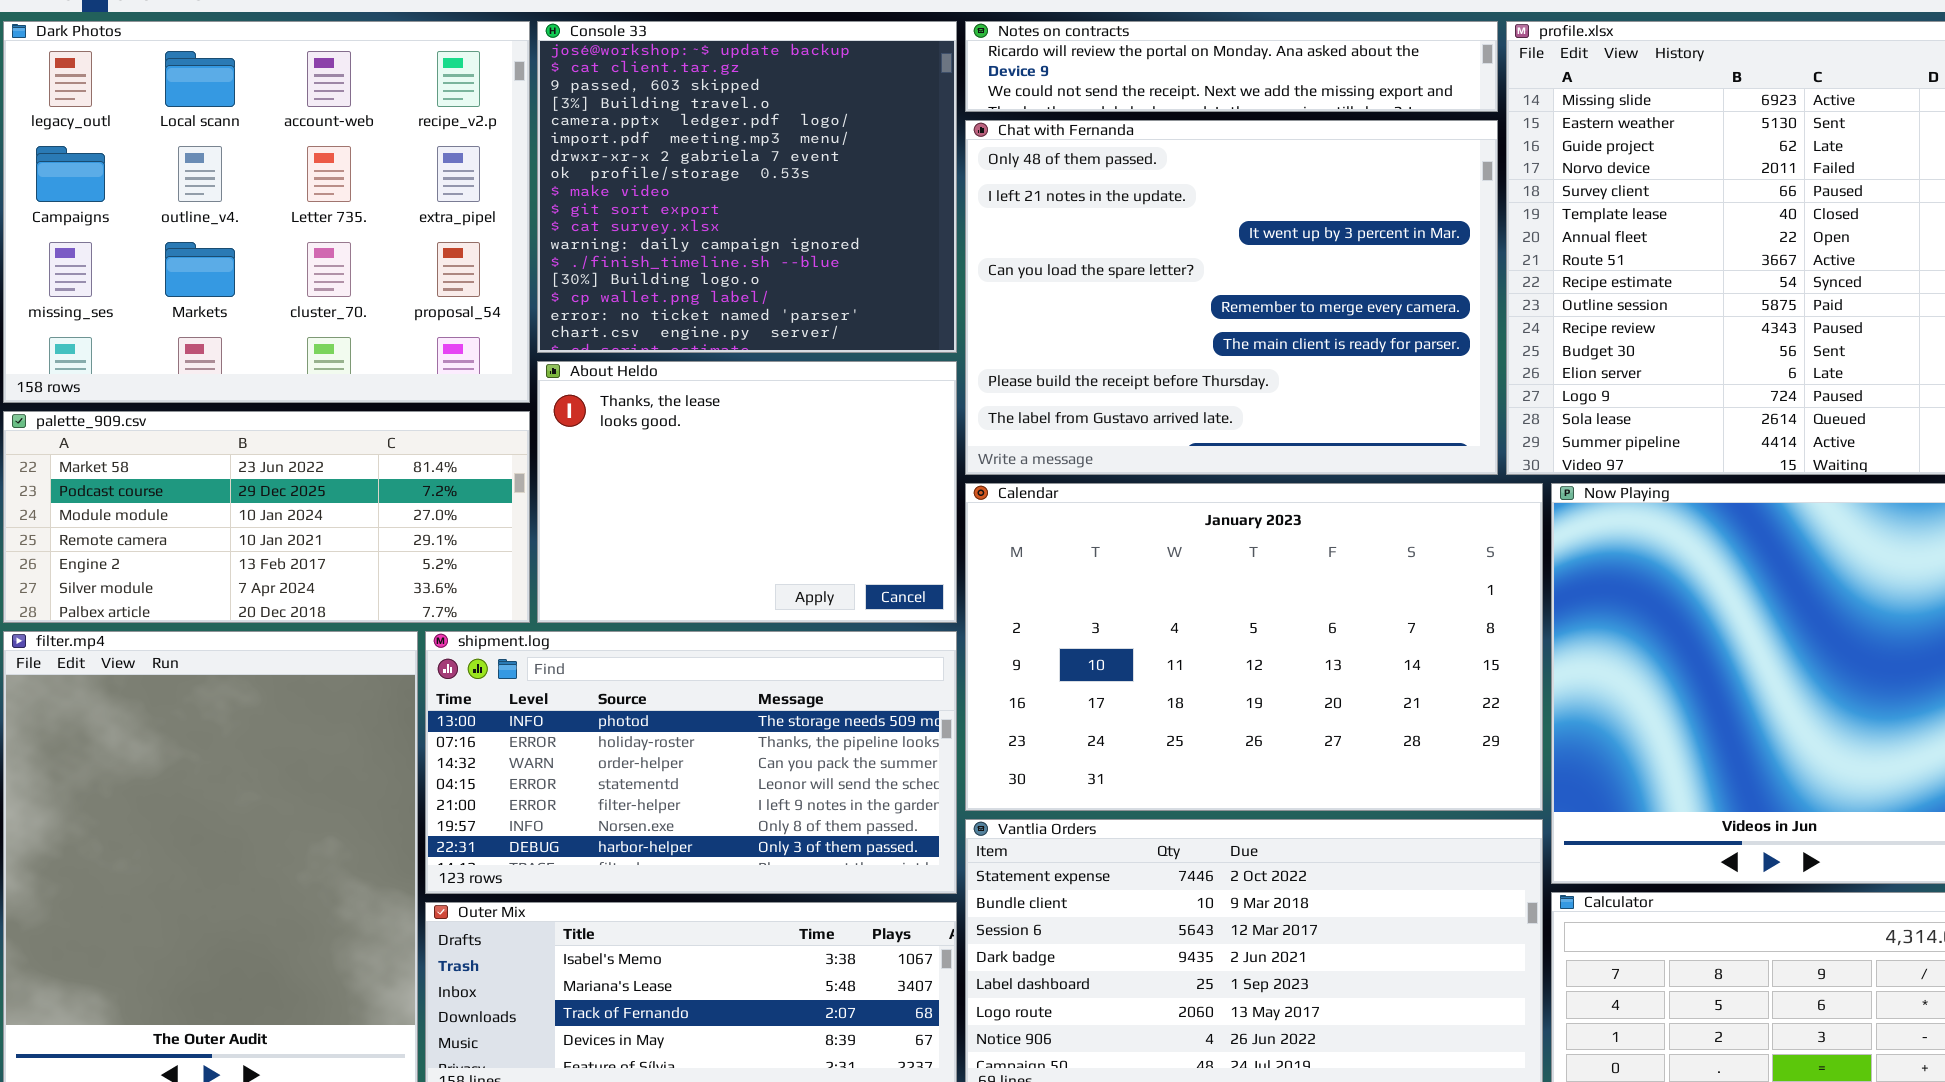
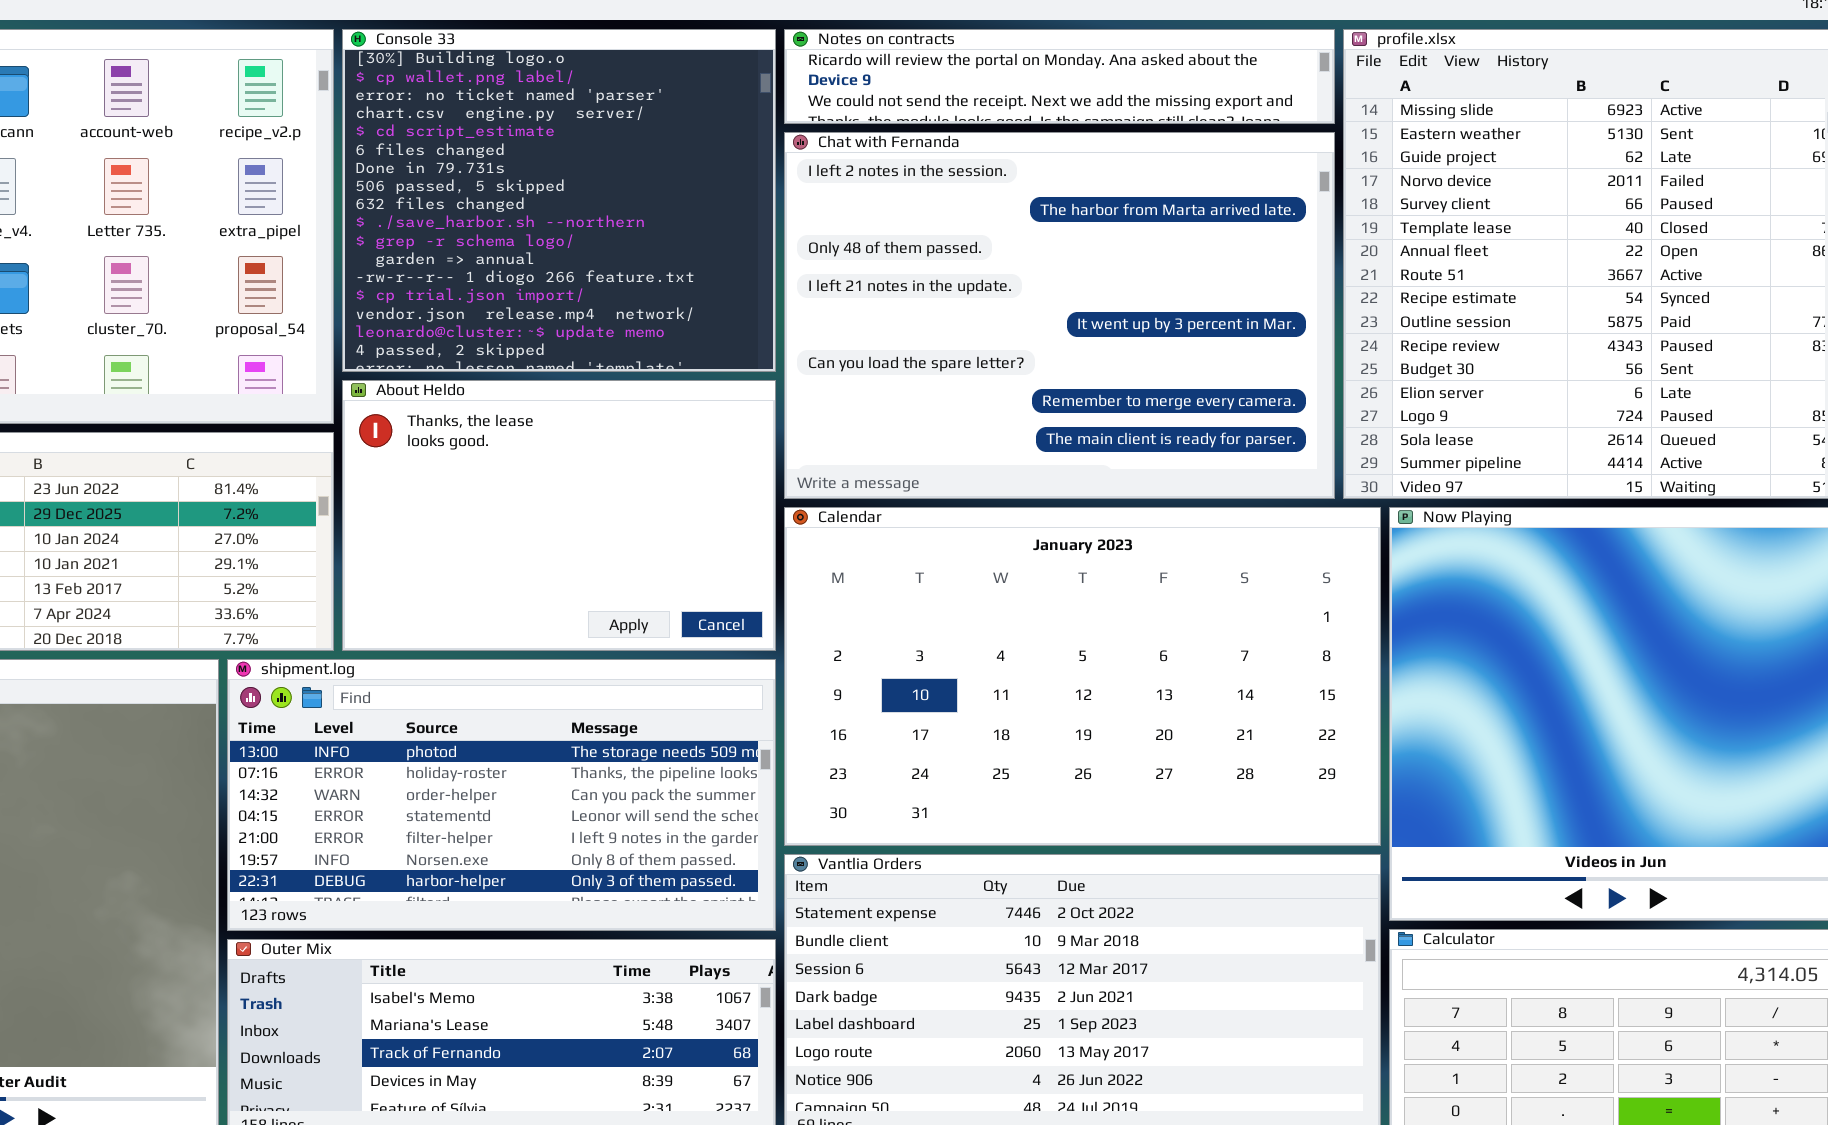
Console 33: [537,21,957,353] -> [342,29,776,372], scrolled down 13 rows
Chat with Fernanda: [965,120,1498,475] -> [784,132,1335,499], scrolled up 2 rows

